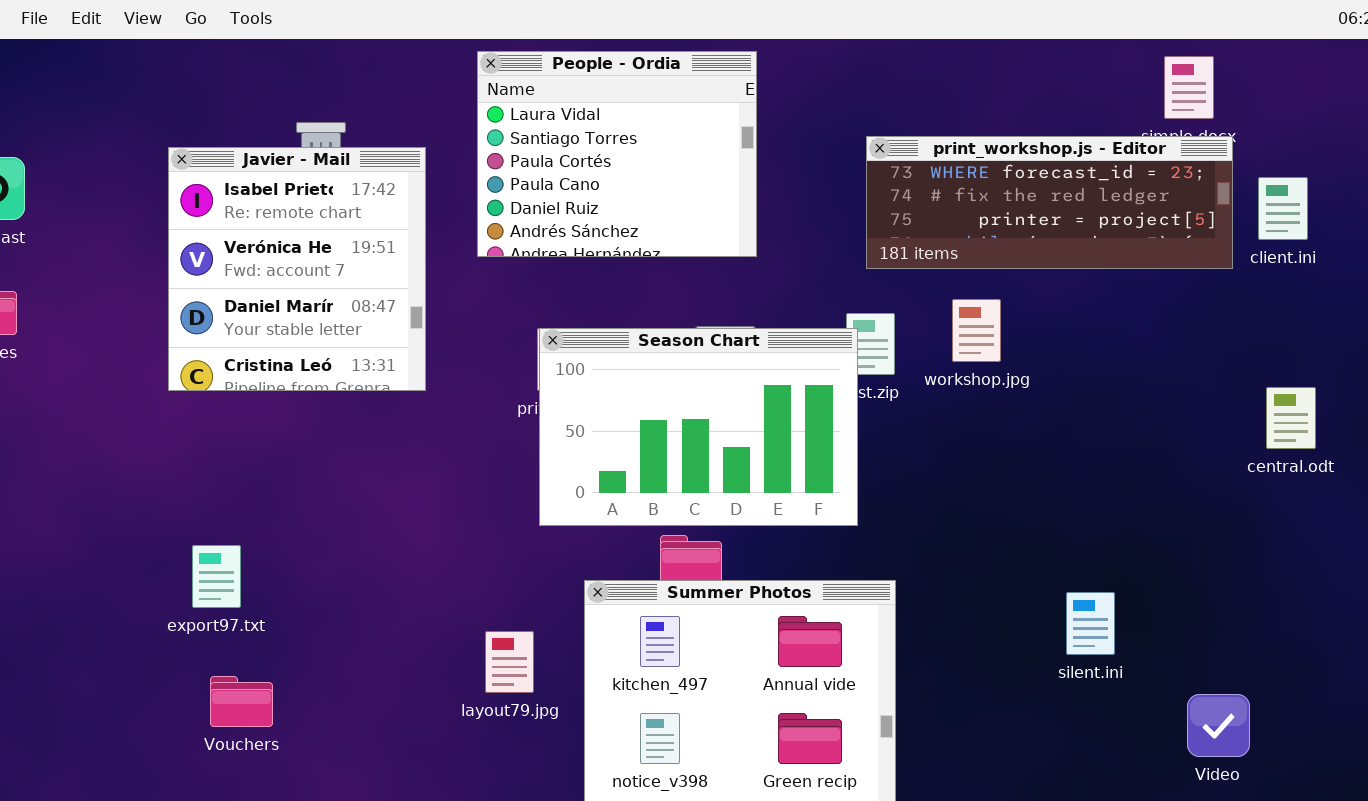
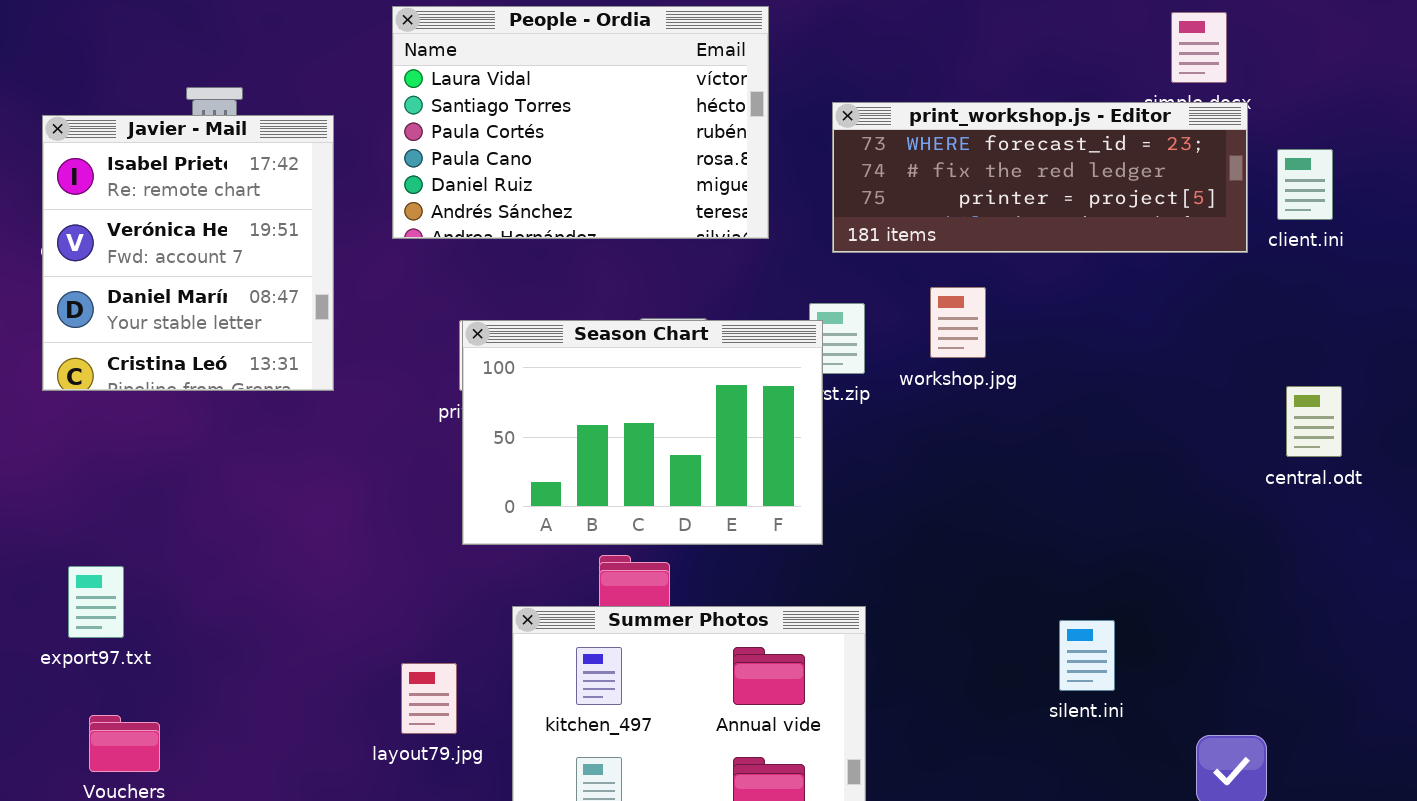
People - Ordia: [477,51,757,257] -> [392,6,769,239], resized

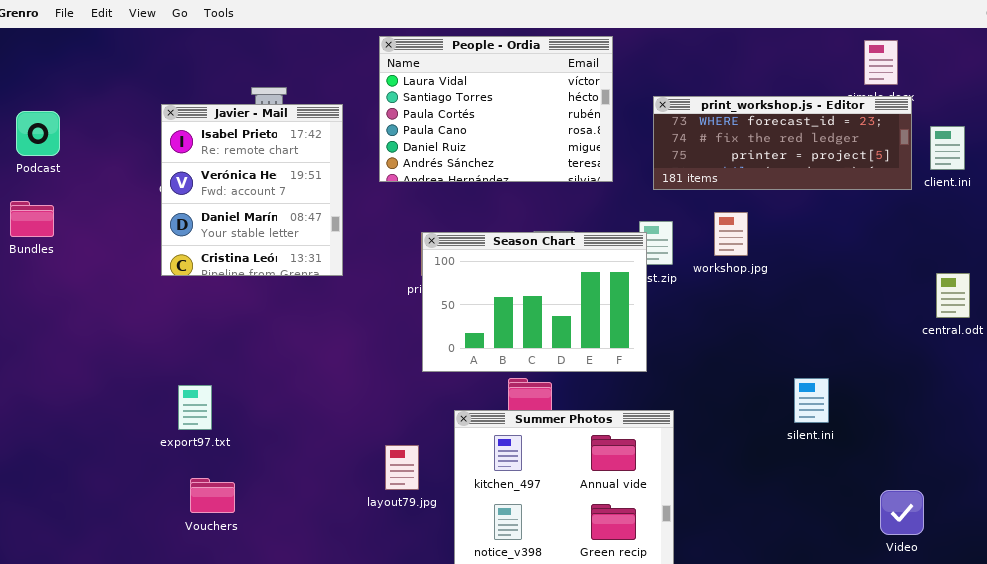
silent.ini: [1059,620,1115,691] -> [794,378,829,423], moved

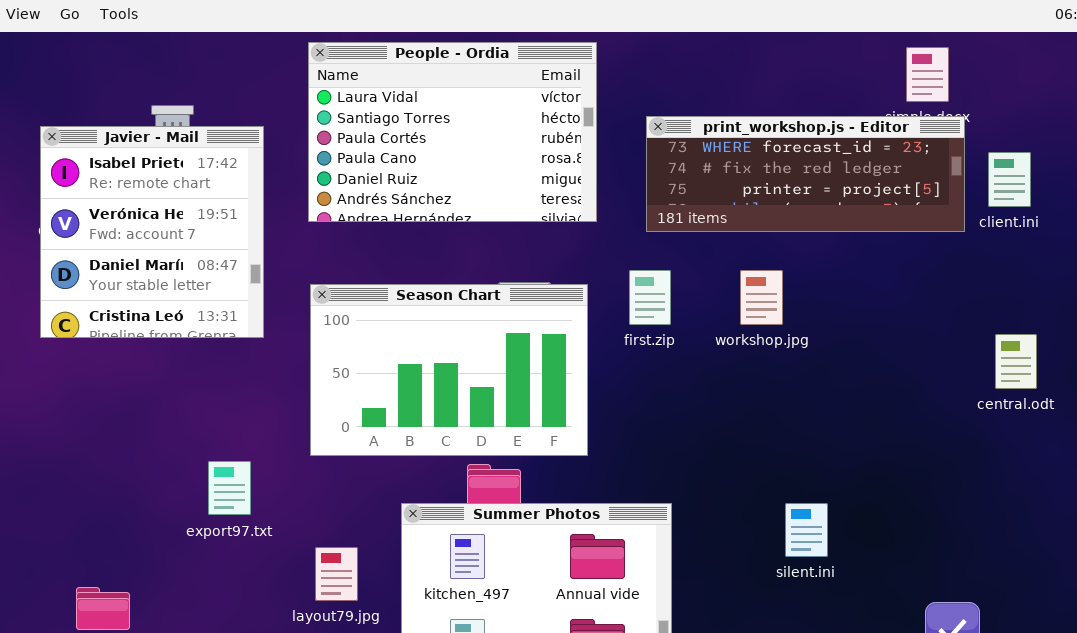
workshop.jpg: [714,212,748,256] -> [740,270,783,325], moved
Season Chart: [422,232,647,372] -> [310,284,588,456], moved
silent.ini: [794,378,829,423] -> [785,503,828,557], moved
export97.txt: [178,385,212,430] -> [208,461,251,515], moved

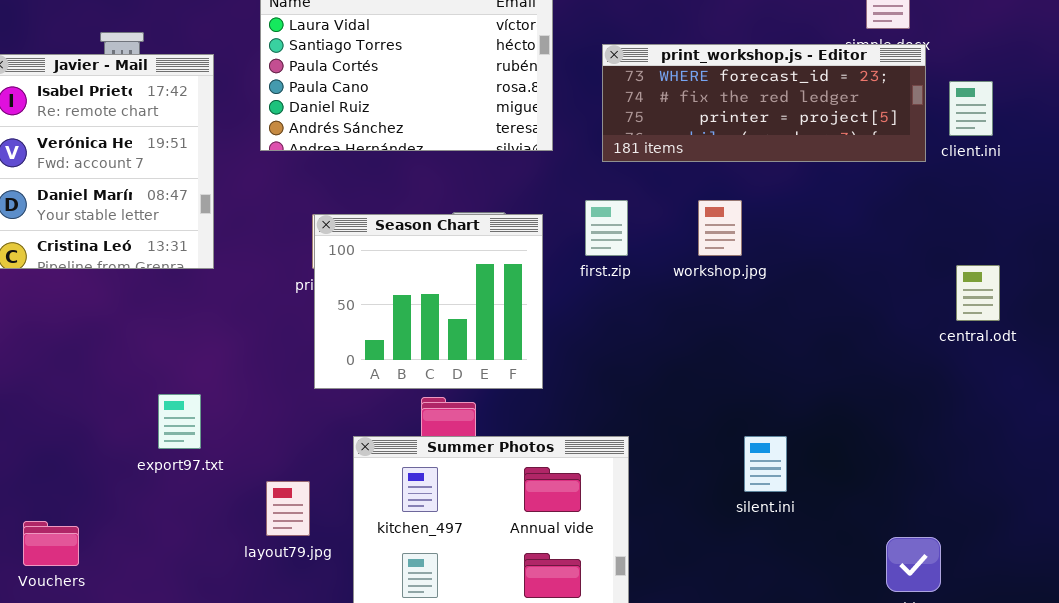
Season Chart: [310,284,588,456] -> [314,214,543,389], resized

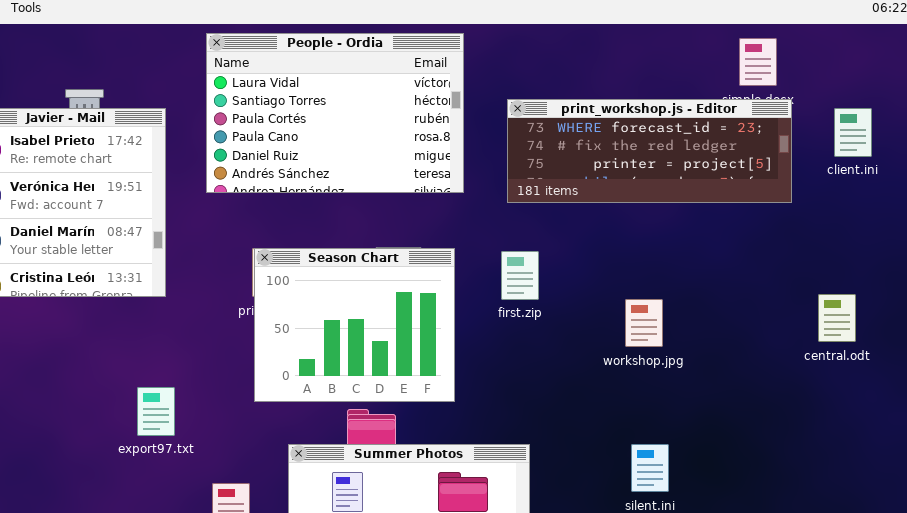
client.ini: [949,81,993,136] -> [834,108,872,157], moved
first.zip: [585,200,628,256] -> [501,251,539,300], moved
workshop.jpg: [698,200,742,256] -> [625,299,663,347], moved
export97.txt: [158,394,201,449] -> [137,387,175,436], moved

